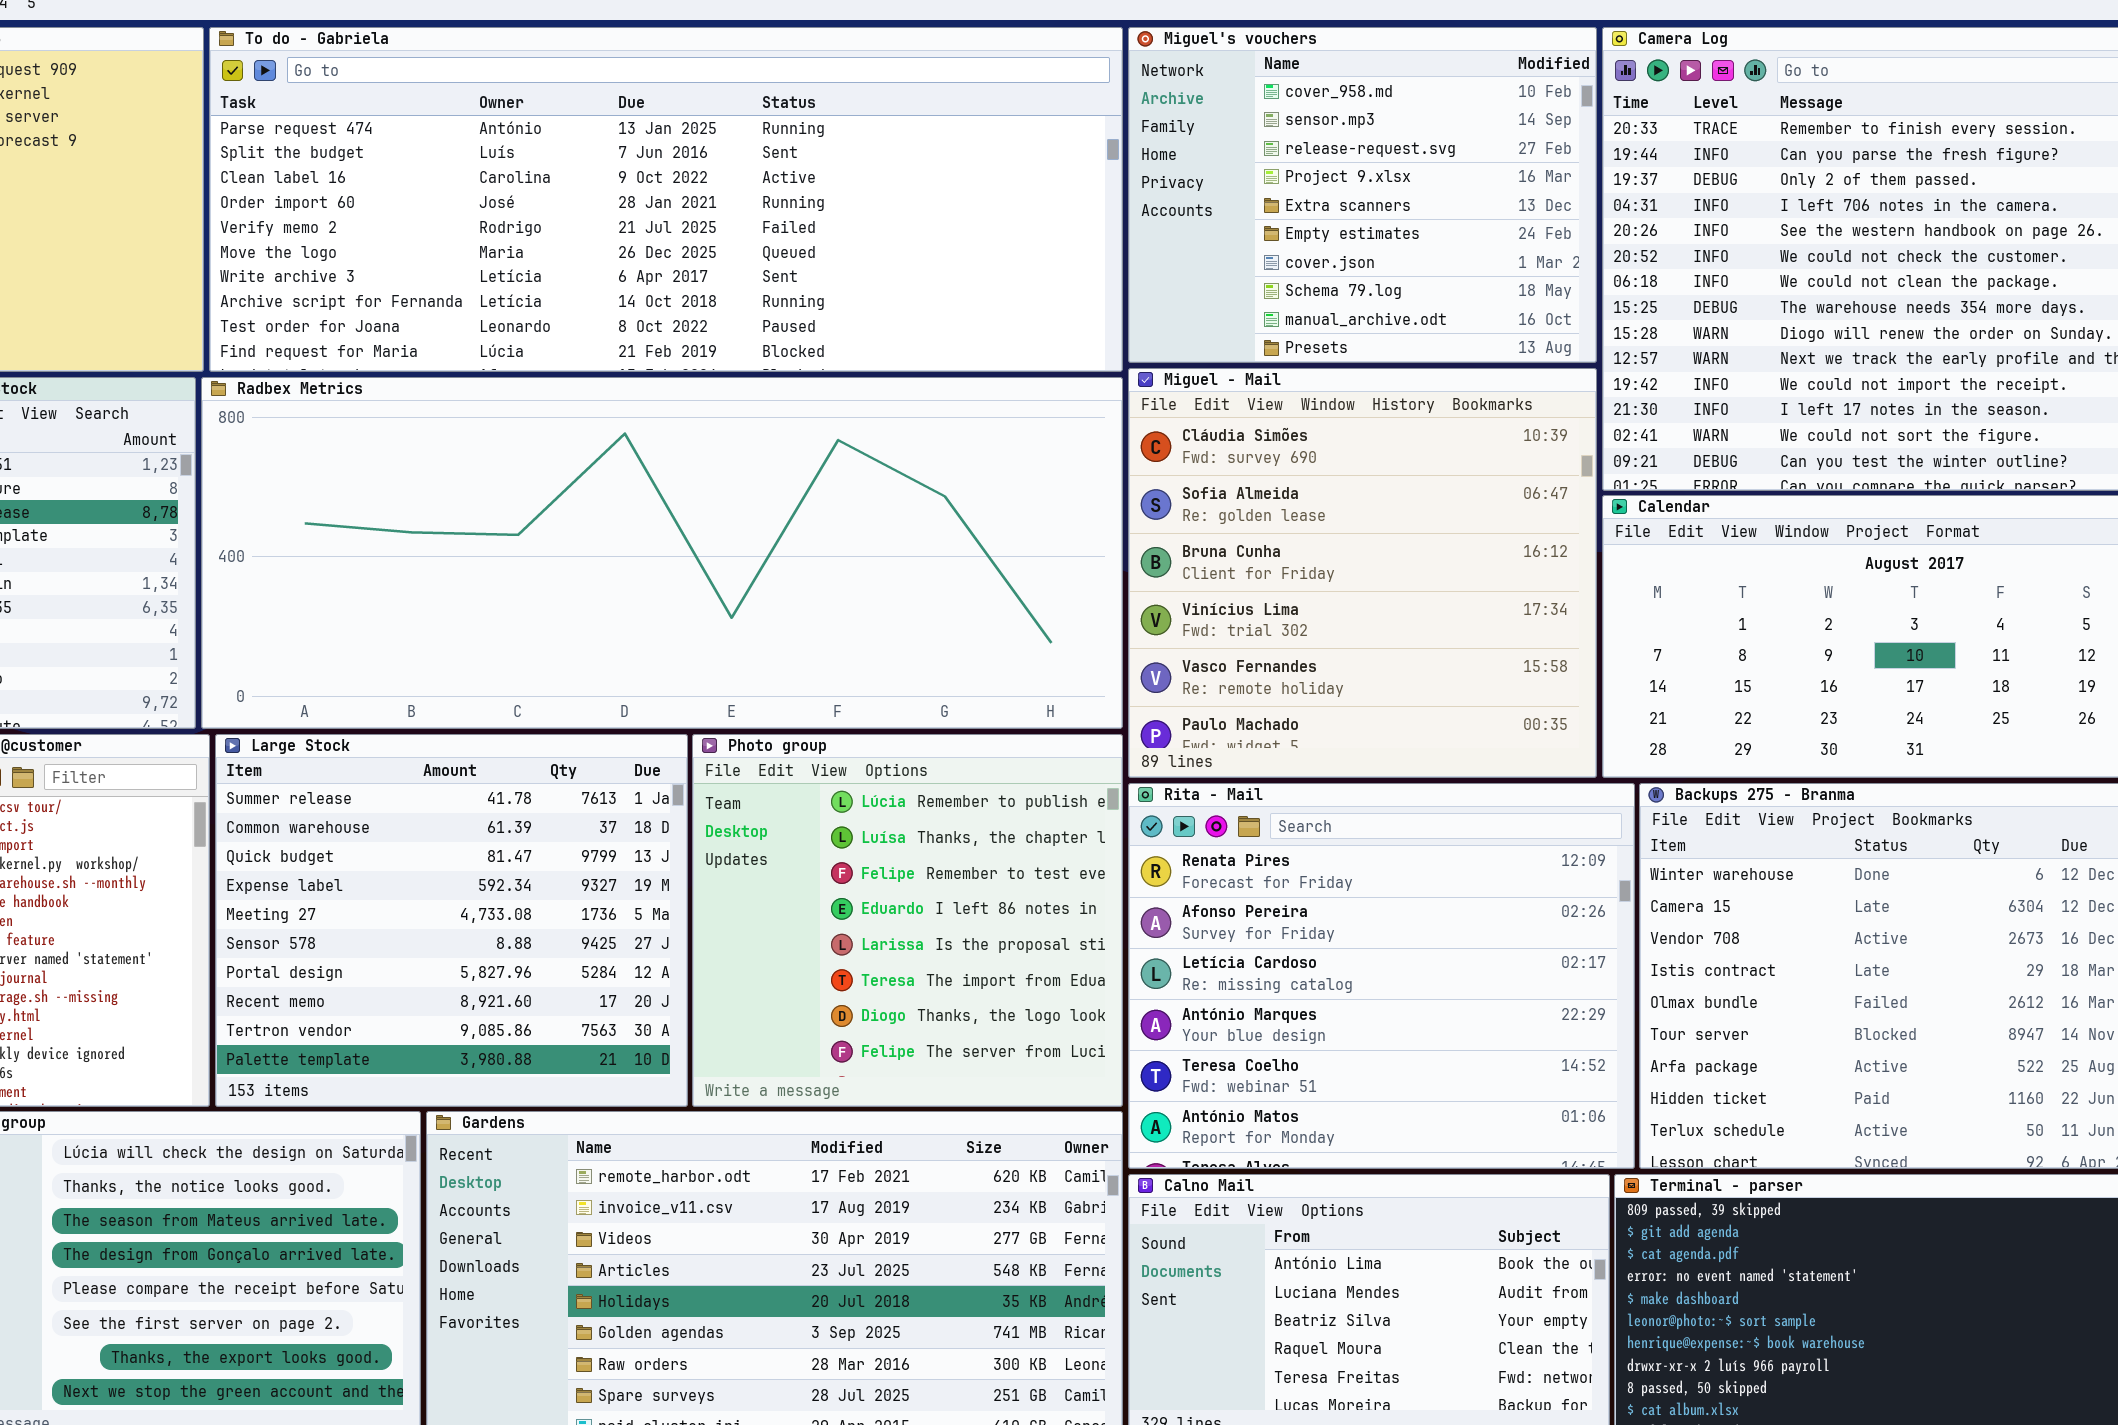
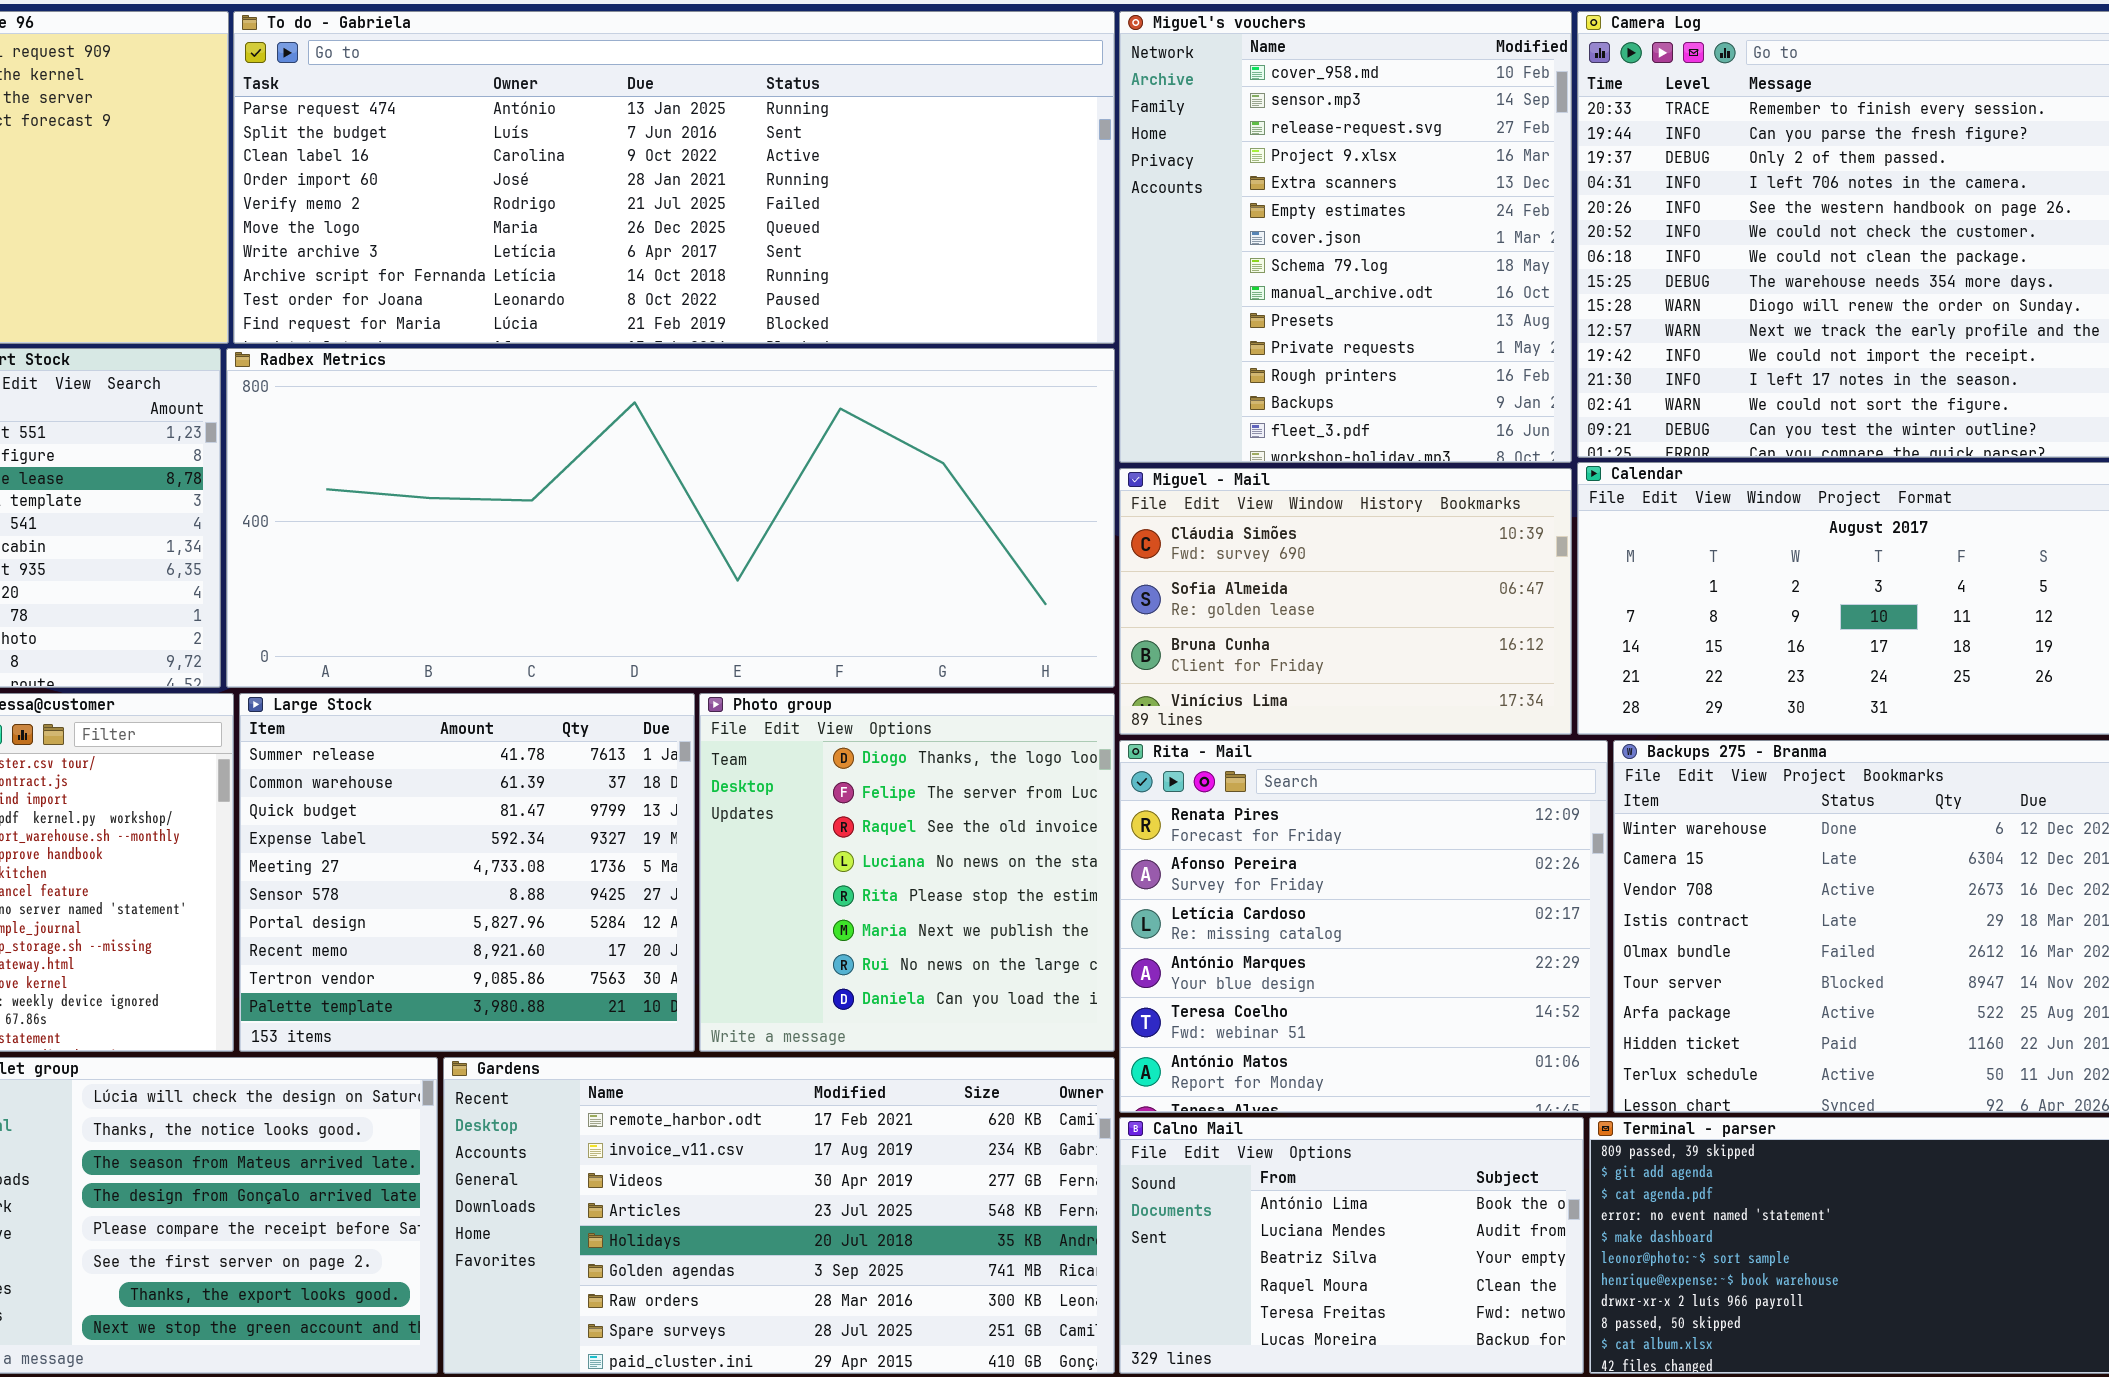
Miguel's vouchers: [1128,27,1597,363] -> [1119,11,1572,463], resized
Miguel - Mail: [1128,368,1597,778] -> [1119,468,1572,735], resized
Photo group: [692,734,1123,1107] -> [699,693,1115,1052], scrolled down 6 rows

